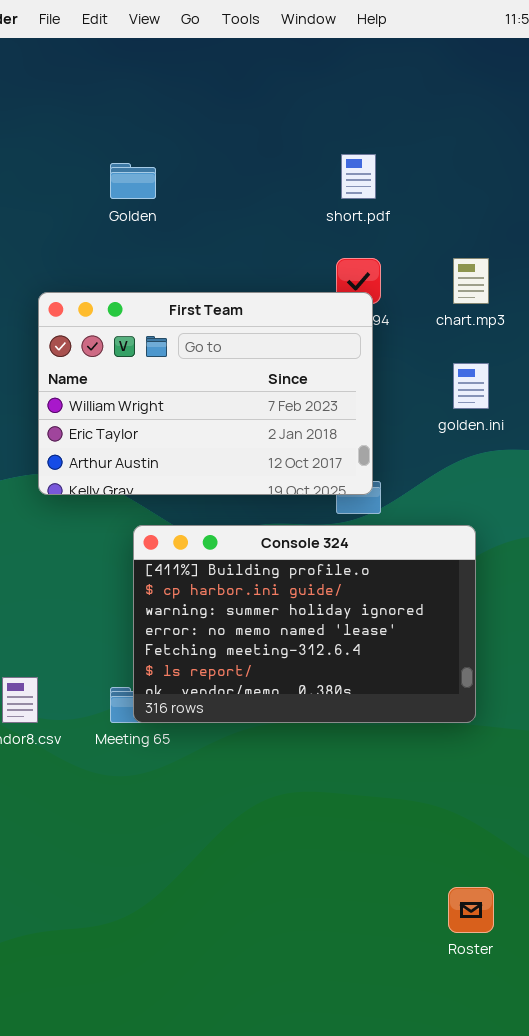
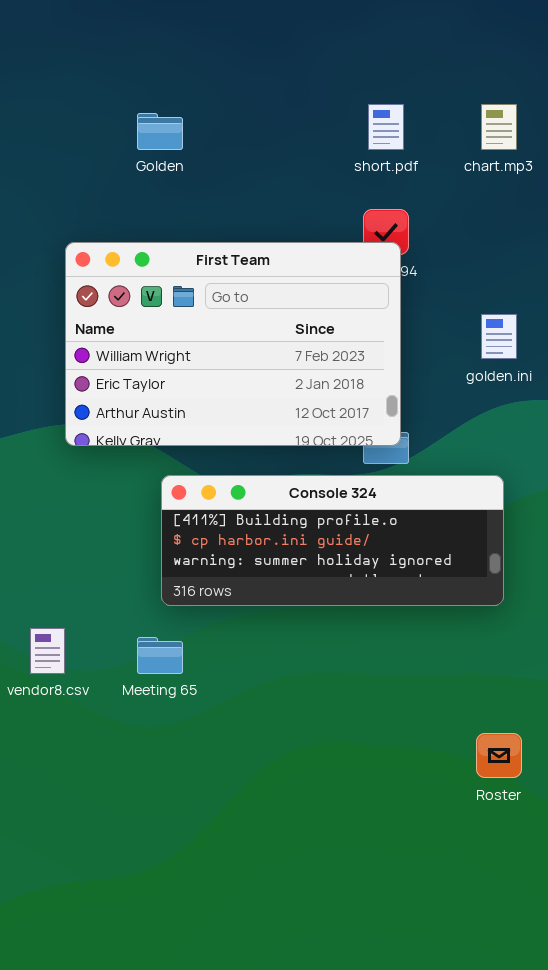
chart.mp3: [453,258,489,304] -> [481,104,517,150], moved
Console 324: [133,525,476,723] -> [161,475,504,606], resized
Roster: [448,887,494,933] -> [476,733,522,778], moved

